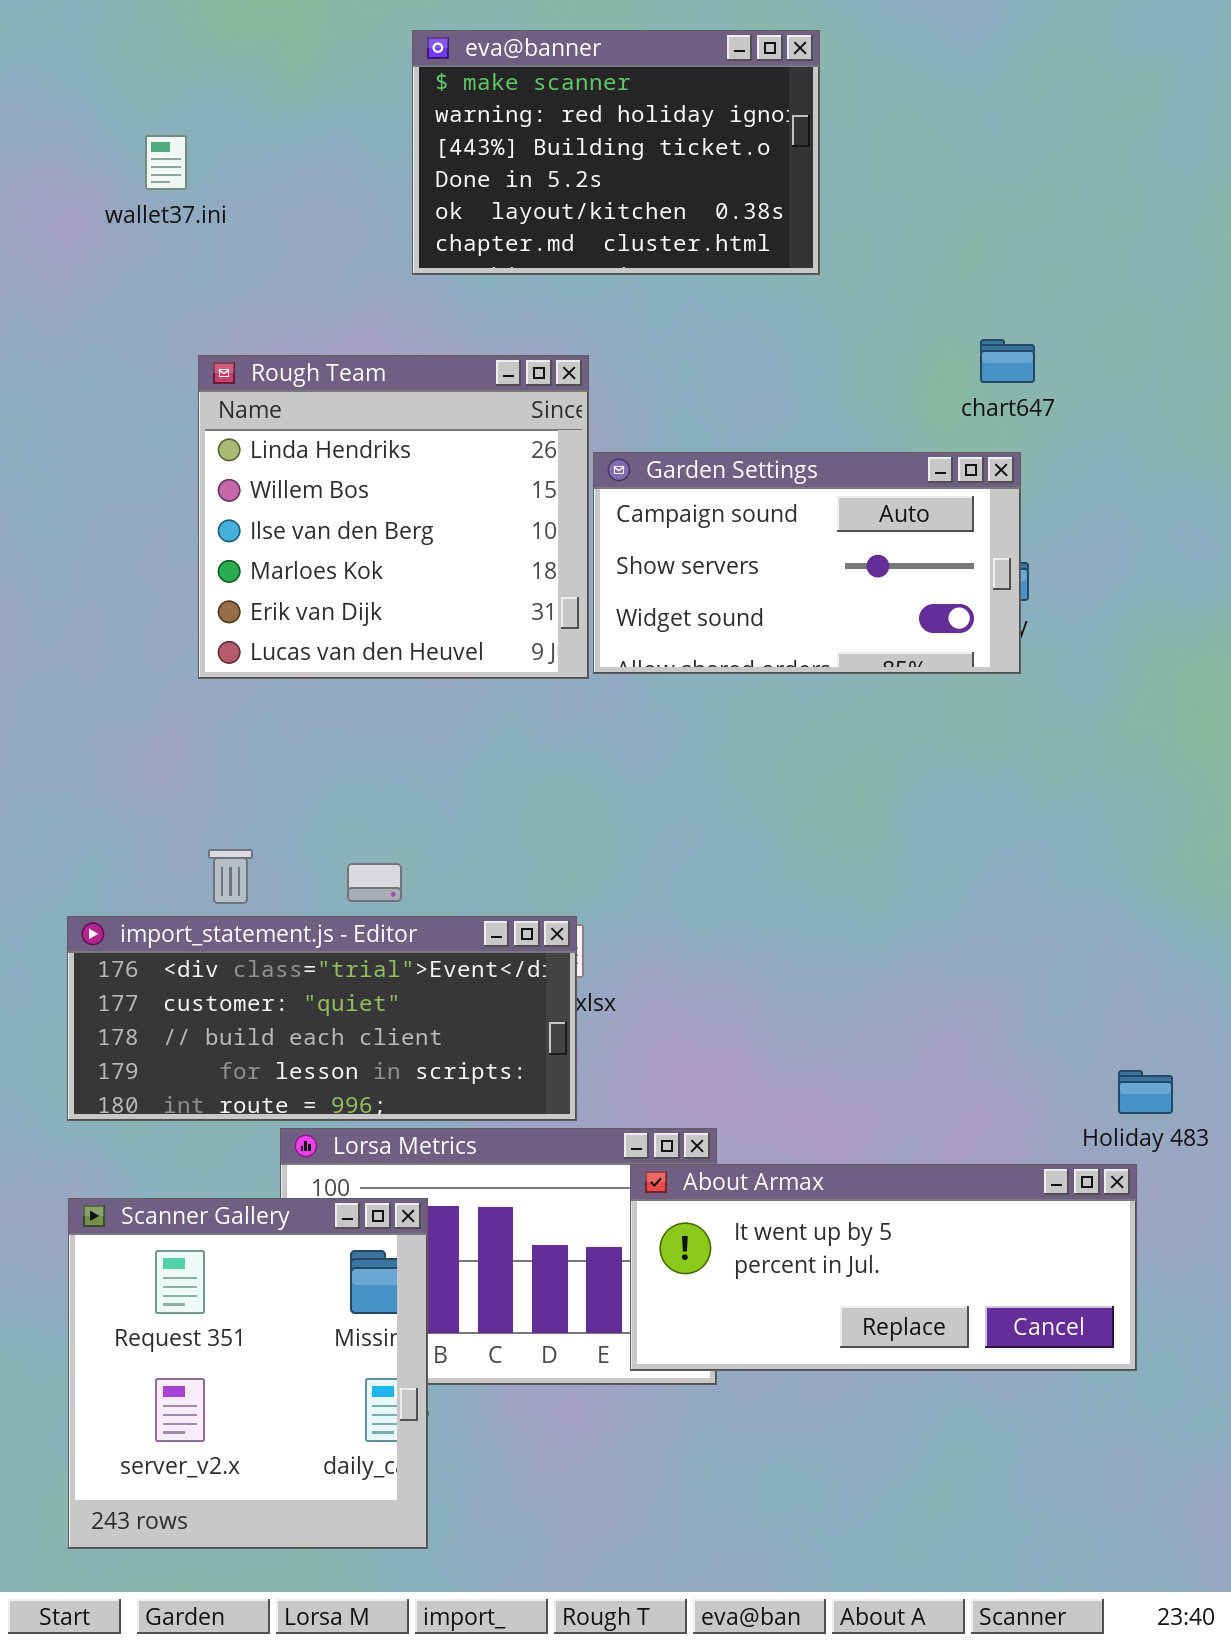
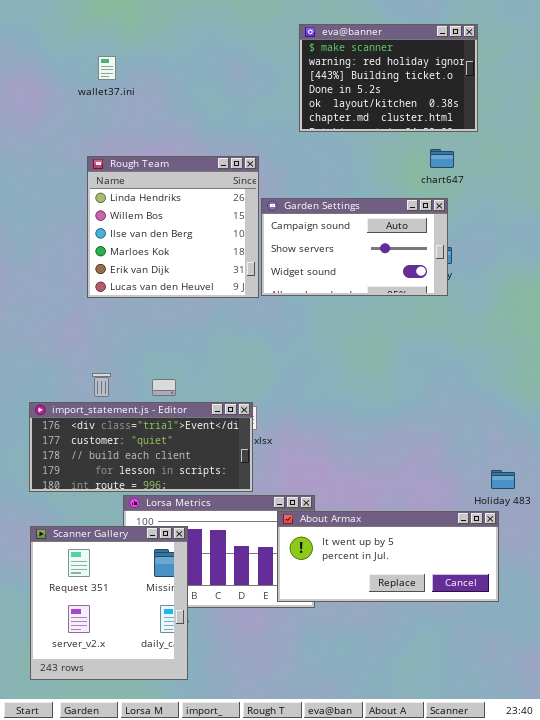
eva@banner: [412,30,820,275] -> [299,24,478,132], moved
wallet37.ini: [145,135,187,190] -> [98,56,116,80], moved

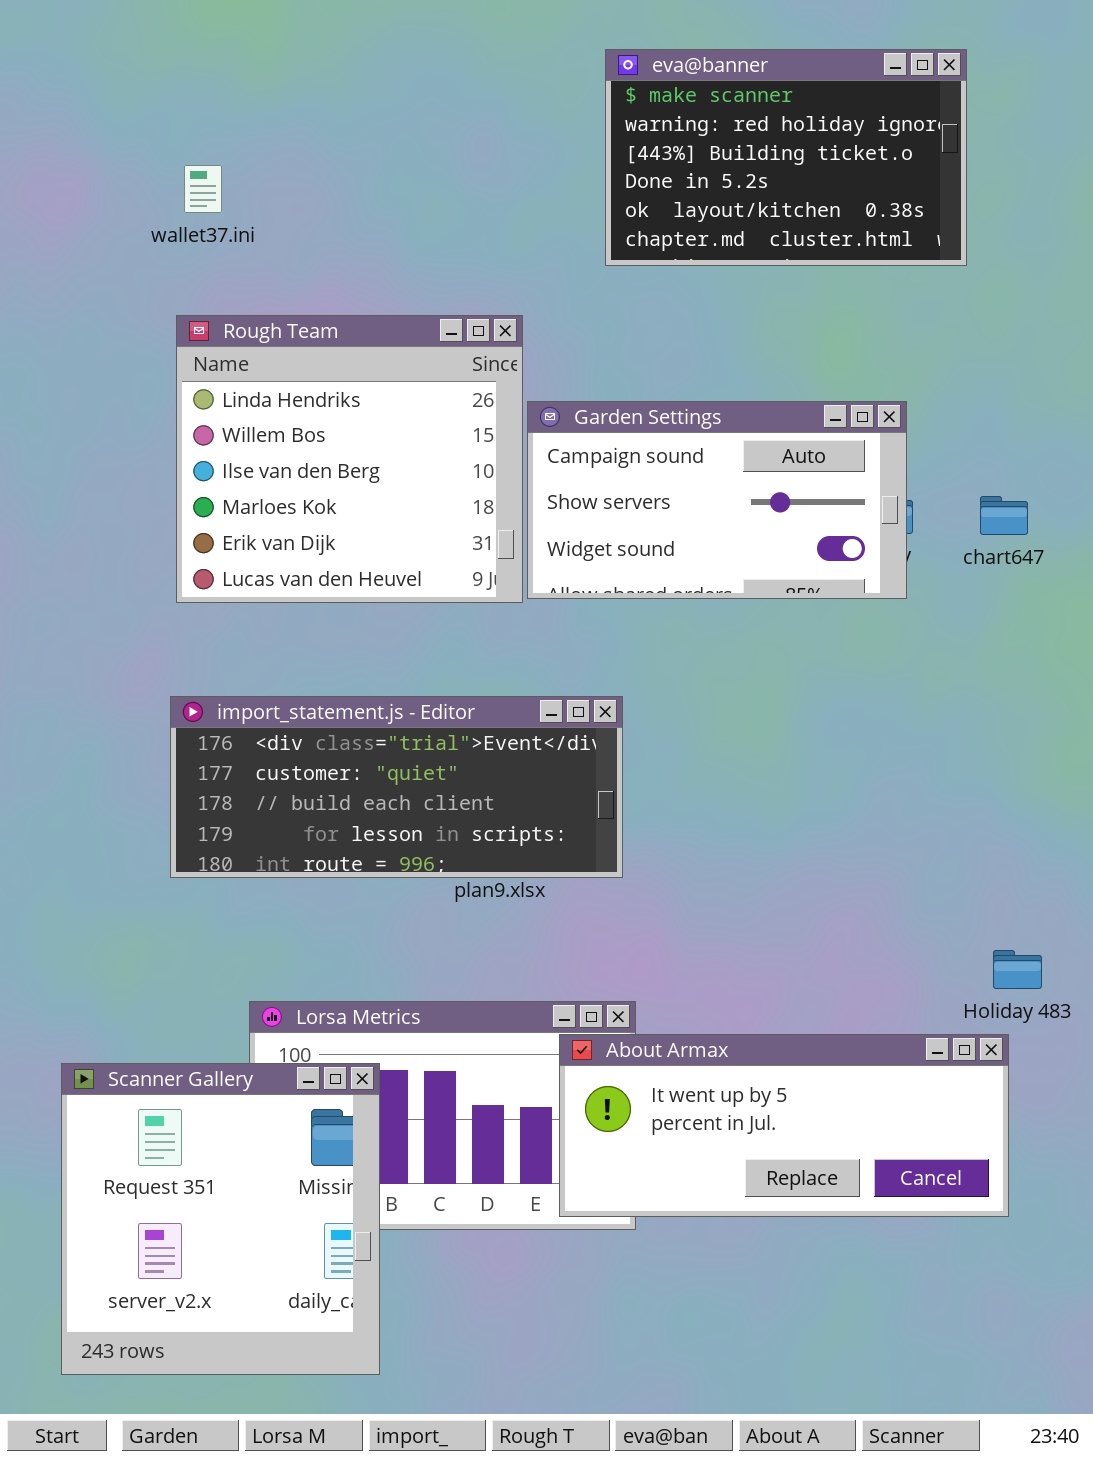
wallet37.ini: [98,56,116,80] -> [184,165,222,213], moved
chart647: [430,149,454,168] -> [980,496,1028,535], moved
import_statement.js - Editor: [29,402,253,492] -> [170,696,623,878], moved

